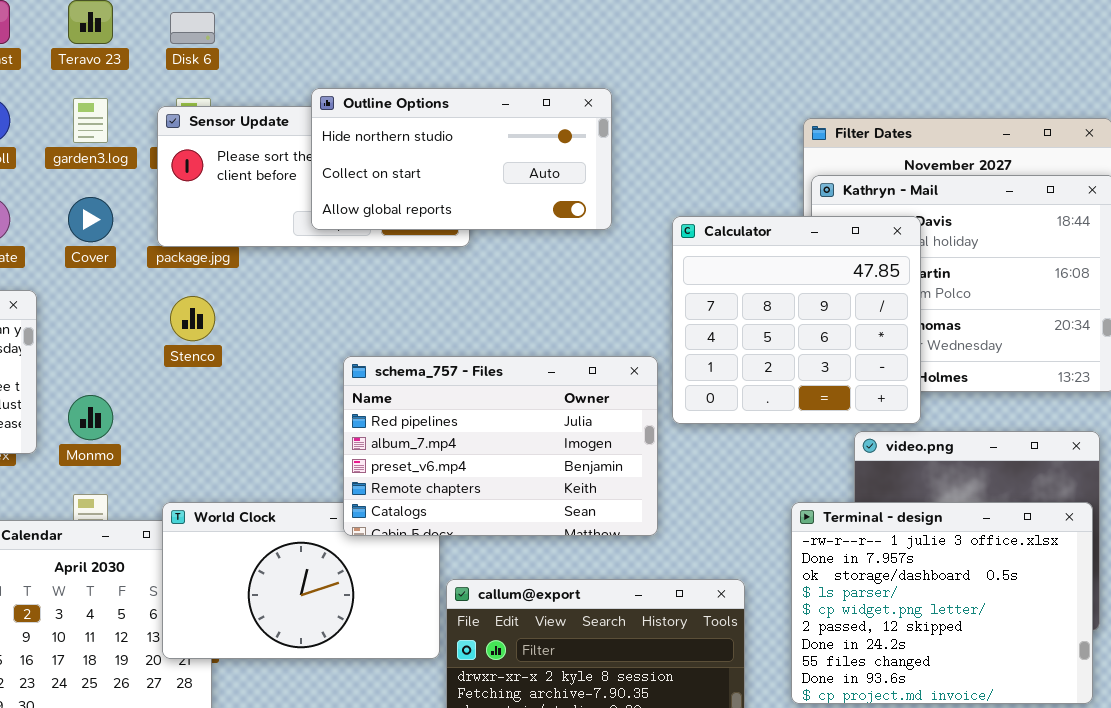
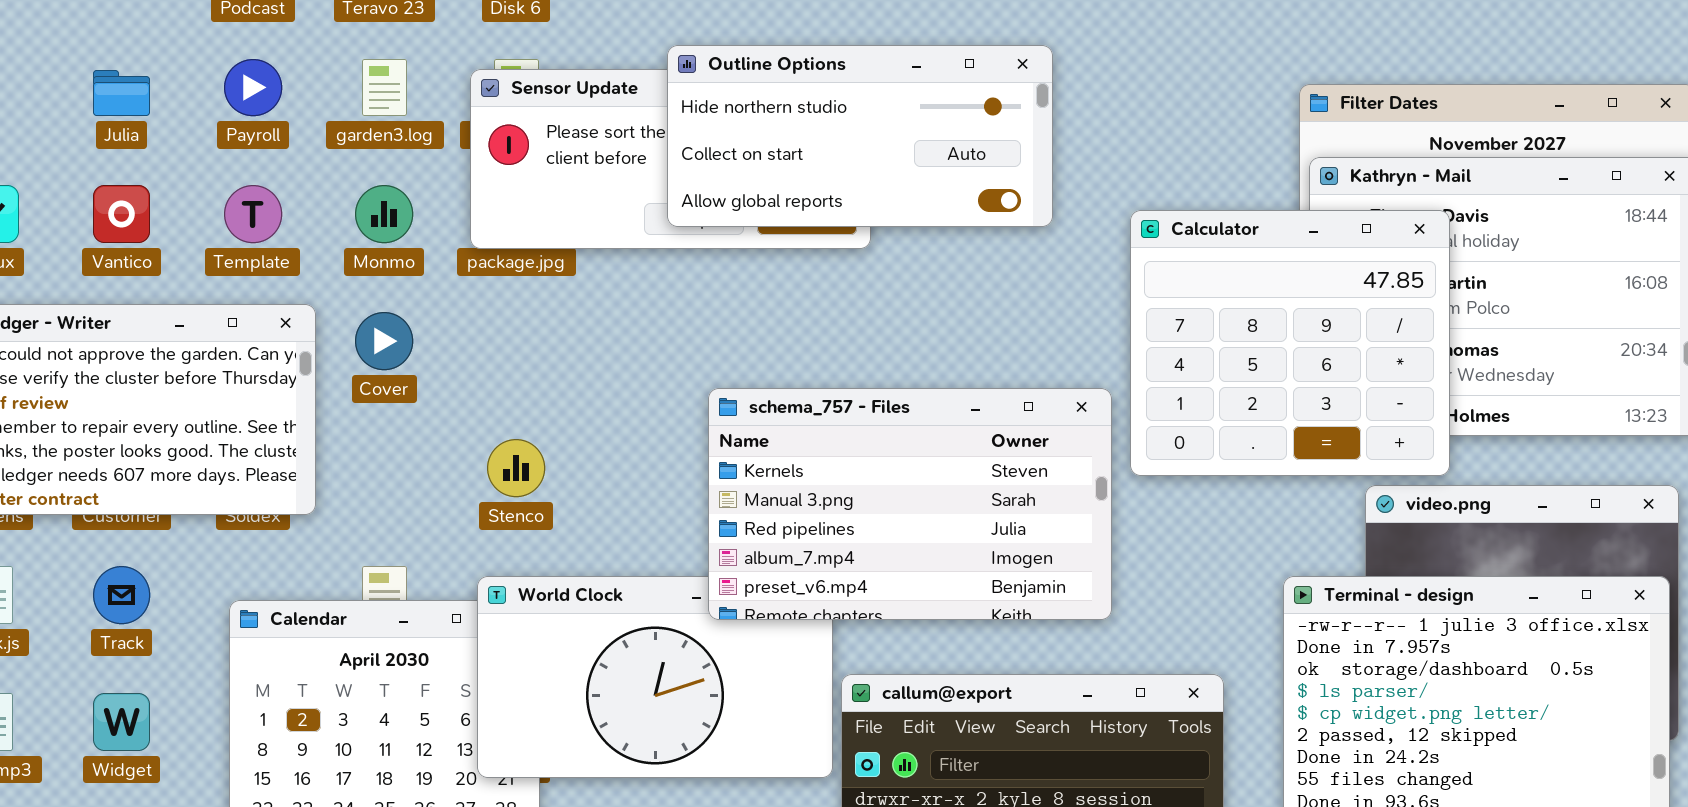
Cover: [68,197,113,242] -> [355,312,413,370], moved
Stenco: [170,296,215,341] -> [487,439,545,497], moved
schema_757 - Files: [343,356,658,536] -> [708,388,1112,620], scrolled up 2 rows
Monmo: [68,395,113,440] -> [355,185,413,243], moved

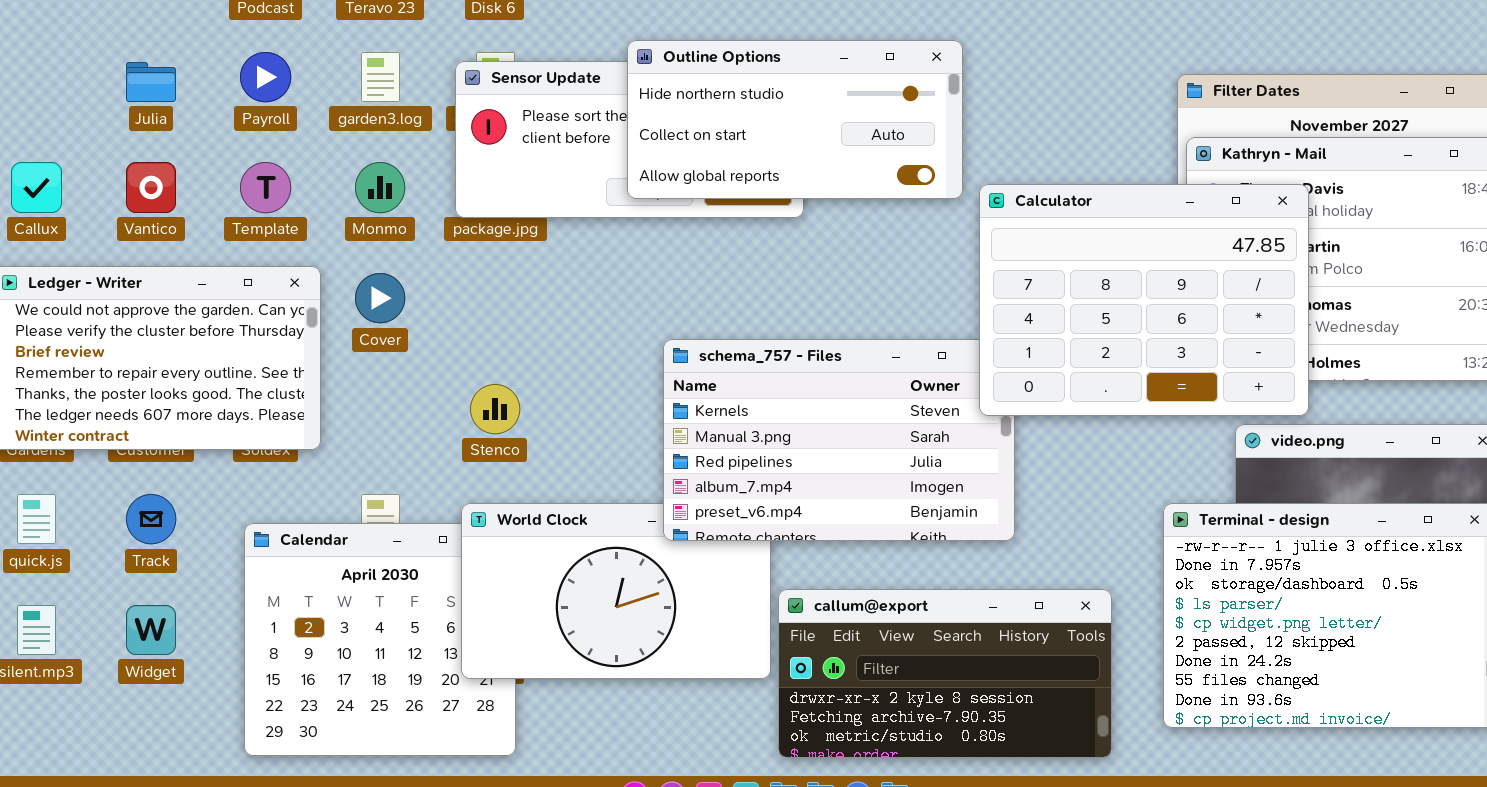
Calculator: [1130,210,1450,476] -> [979,184,1309,416], resized

